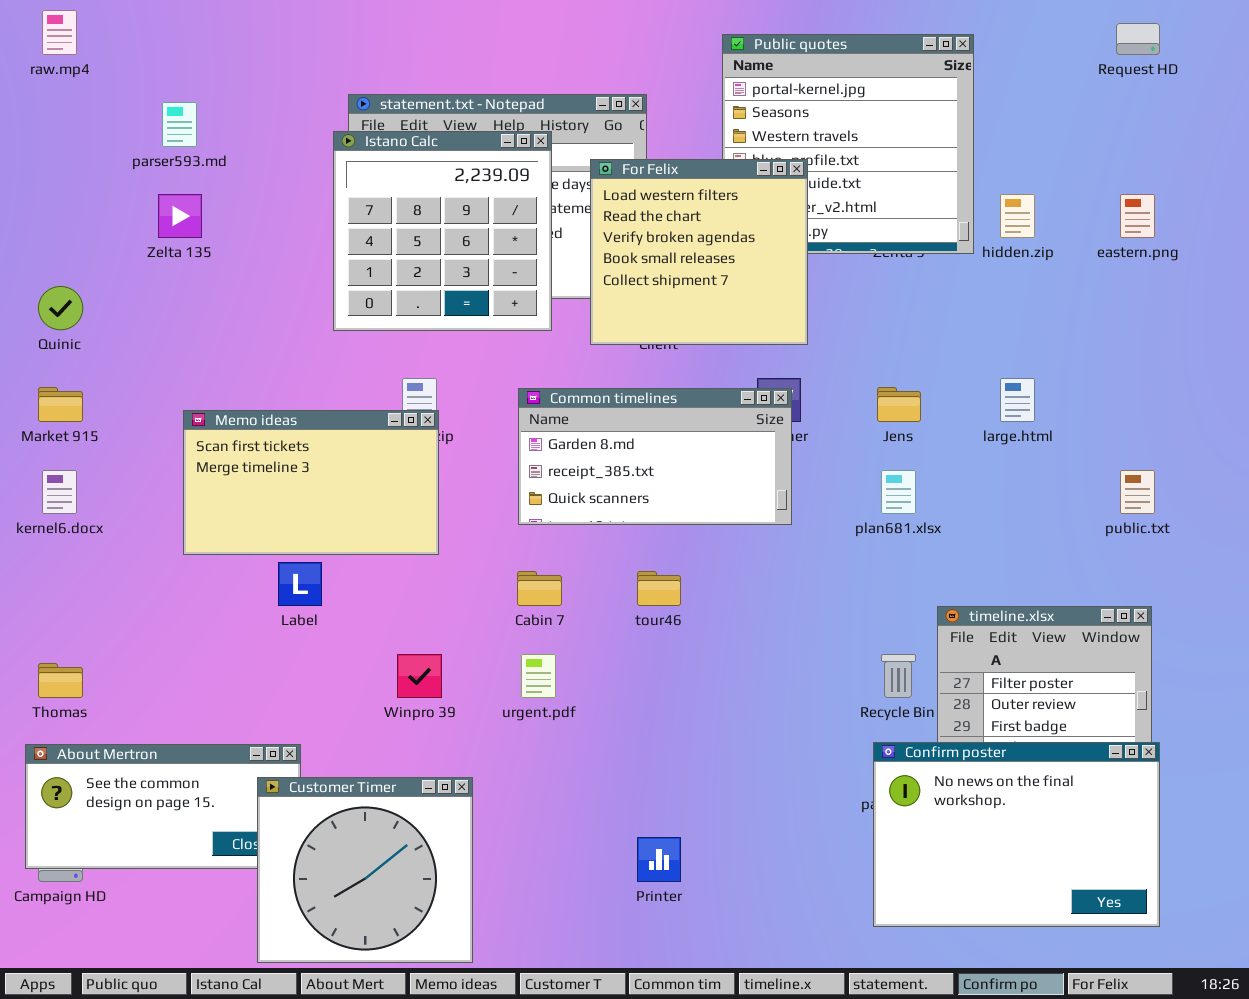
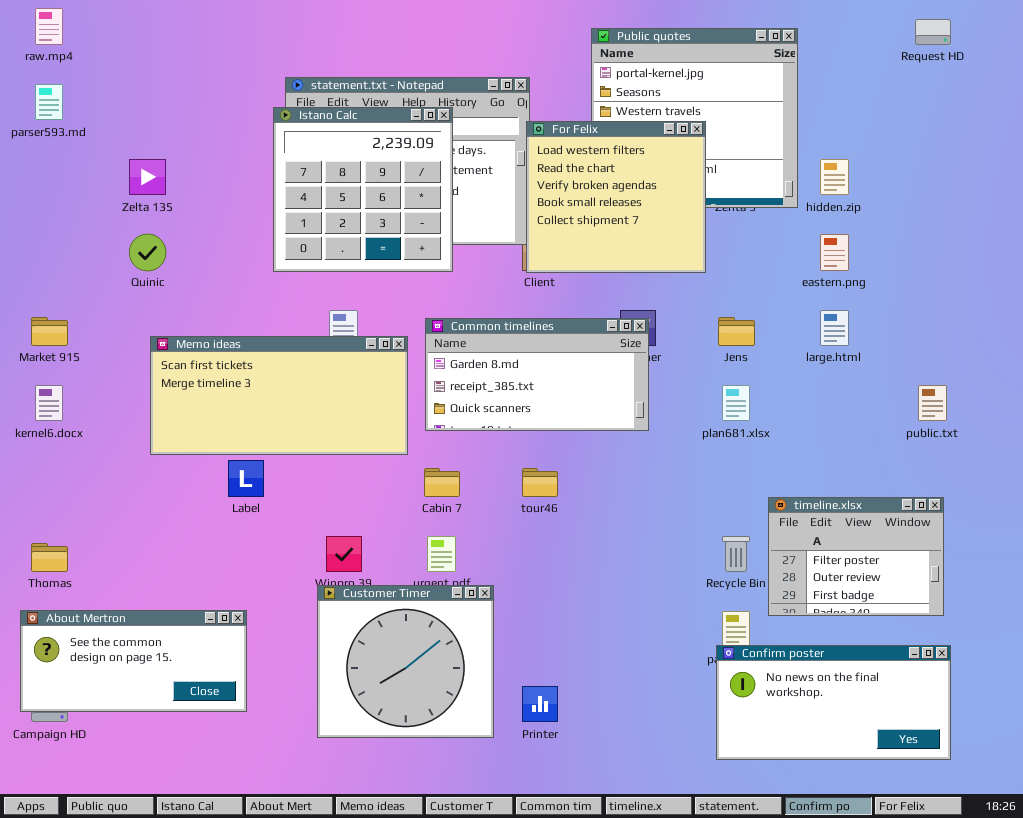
parser593.md: [162,102,197,147] -> [35,84,63,120], moved
For Felix: [590,159,808,345] -> [526,121,706,273], moved
eastern.png: [1120,194,1155,238] -> [820,234,849,271], moved
Quinic: [38,286,83,330] -> [129,234,166,271], moved
Memo ideas: [183,410,439,555] -> [150,336,408,455], resized
Confirm poster: [873,742,1160,927] -> [716,645,951,760], resized
Customer Timer: [257,777,473,963] -> [317,585,494,738], moved

